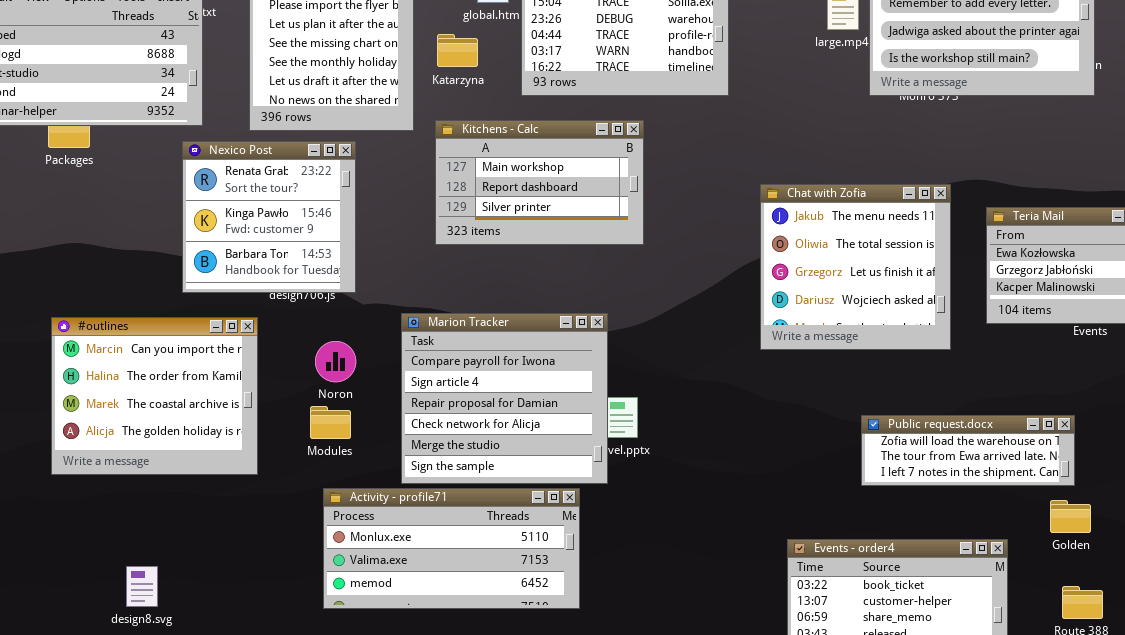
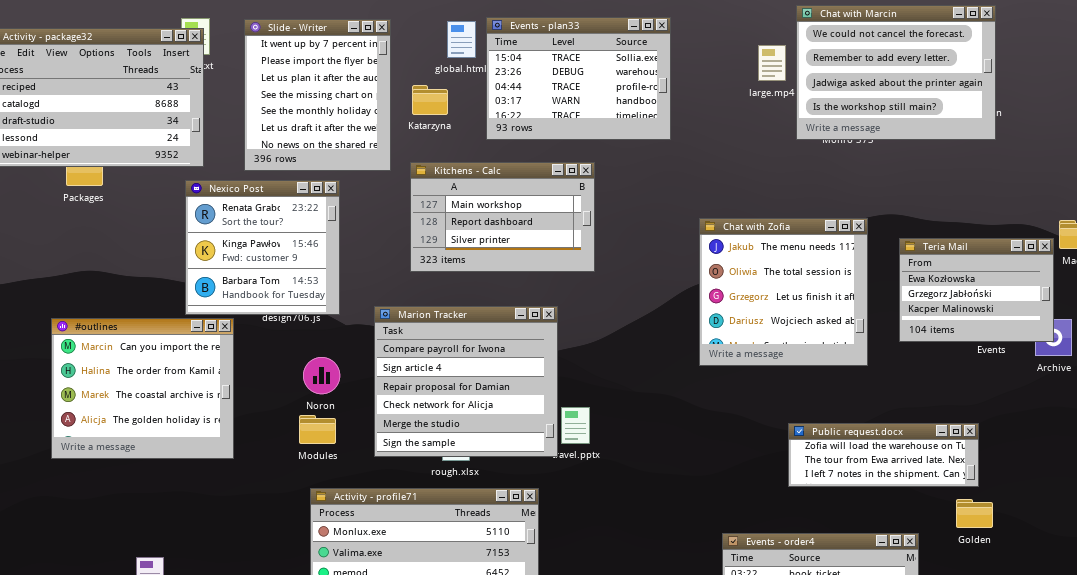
Marion Tracker: [401,313,608,484] -> [374,306,558,457], moved
#outlines: [51,317,258,475] -> [51,318,234,459], moved

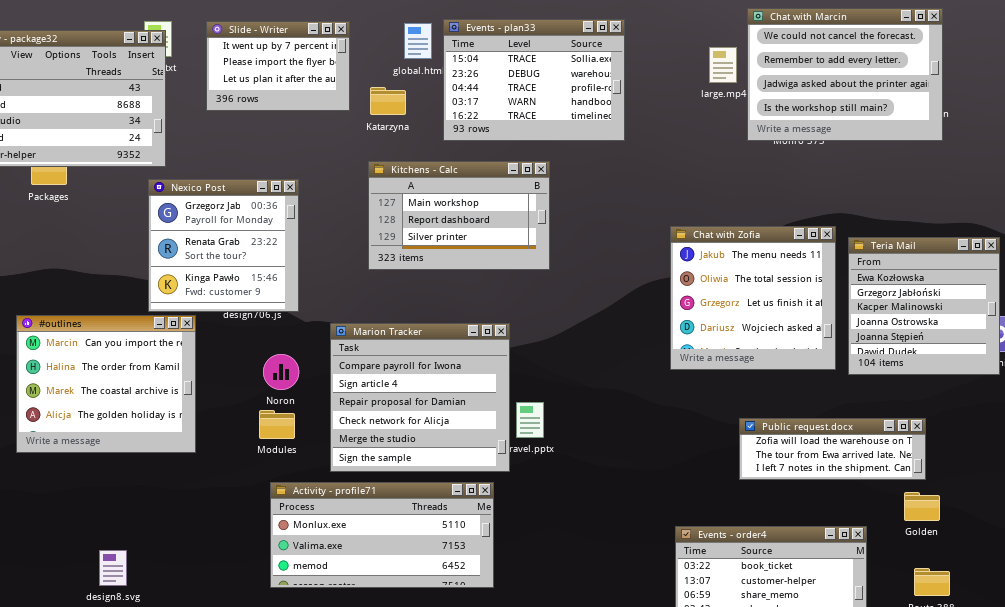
Slide - Writer: [244,19,391,171] -> [206,21,350,111], resized
Nexico Post: [185,180,340,315] -> [148,179,299,312], scrolled up 1 row
Chat with Zofia: [699,218,868,366] -> [670,226,836,370], moved
Teria Mail: [899,238,1054,342] -> [848,237,1000,375], resized
Marion Tracker: [374,306,558,457] -> [330,323,510,472], moved

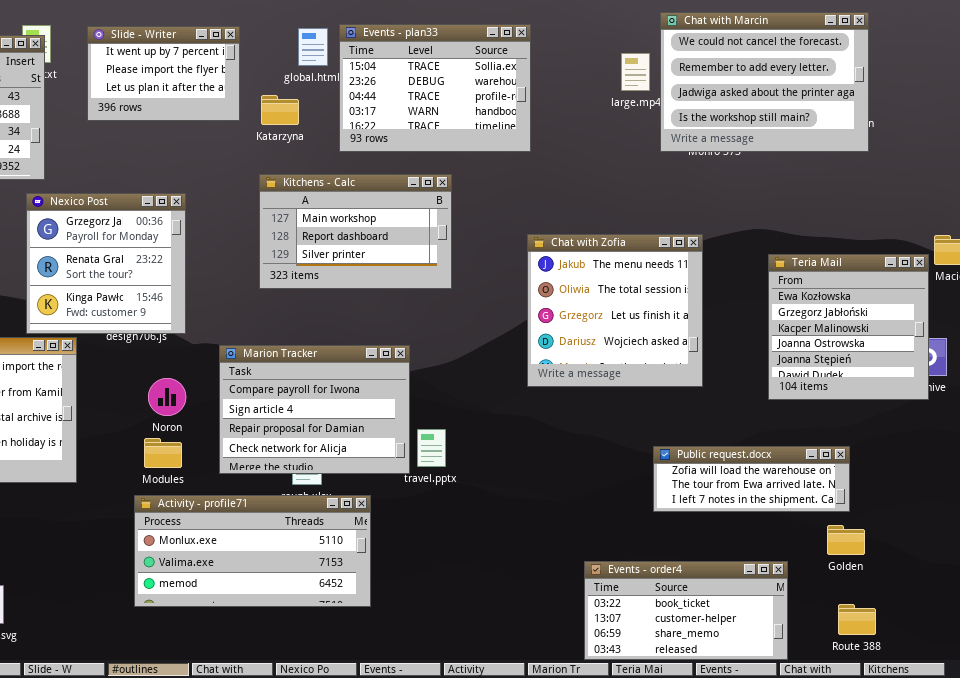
Chat with Zofia: [670,226,836,370] -> [527,234,703,387], moved
Marion Tracker: [330,323,510,472] -> [219,345,410,474], resized
Activity - profile71: [270,482,494,588] -> [134,495,371,607], moved

